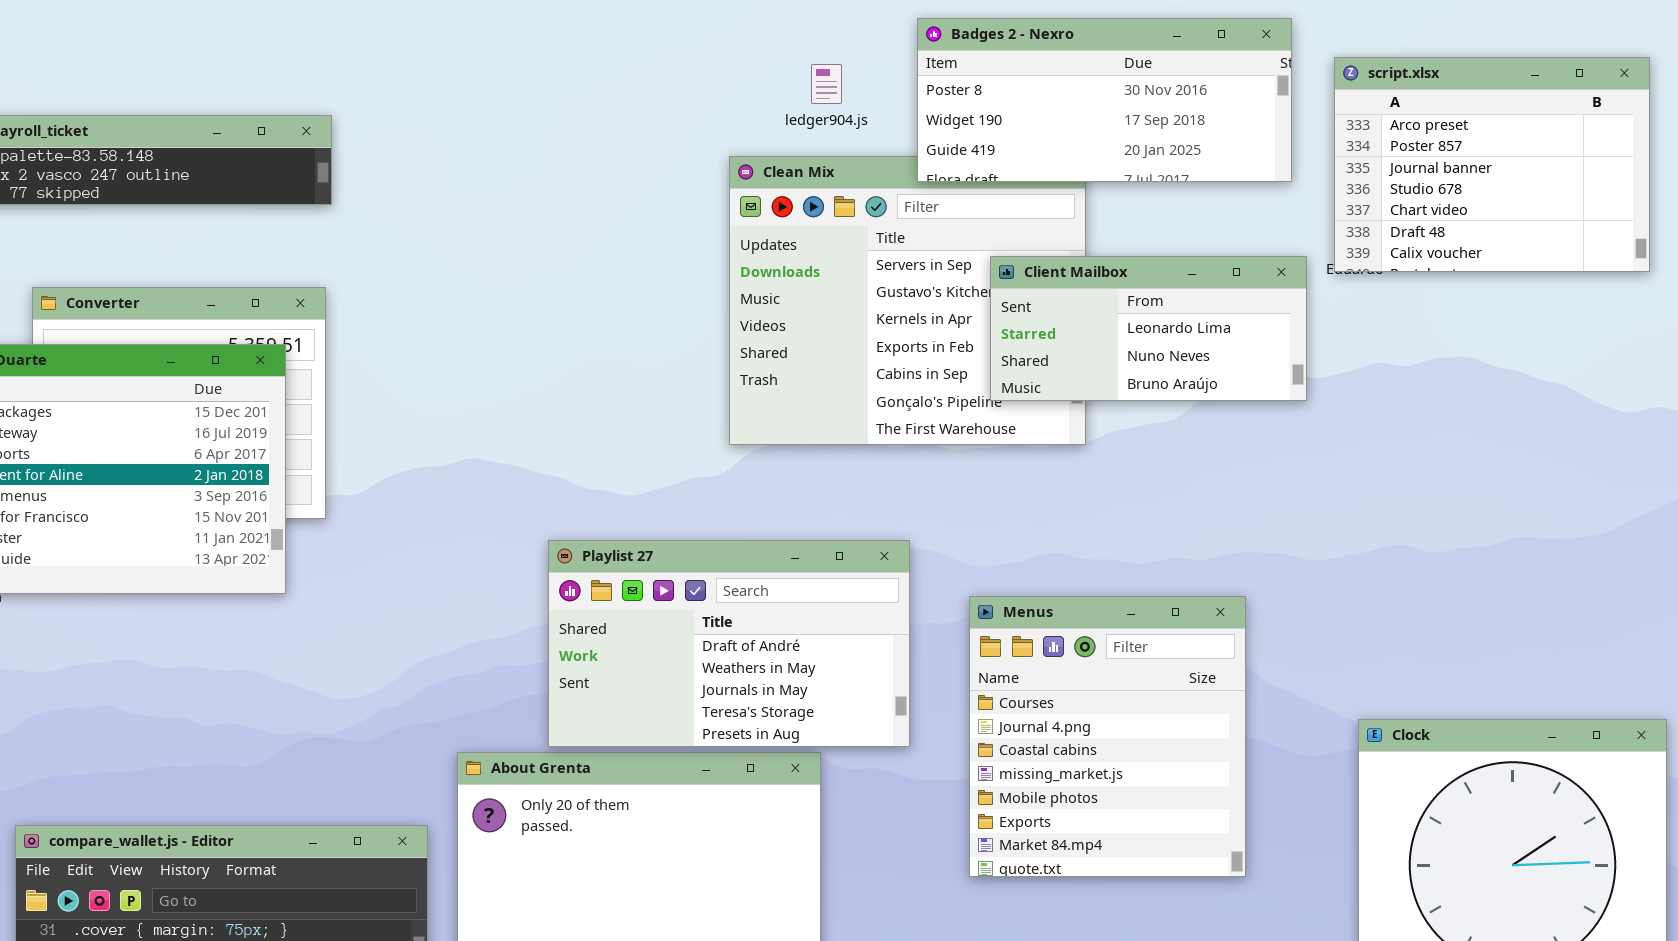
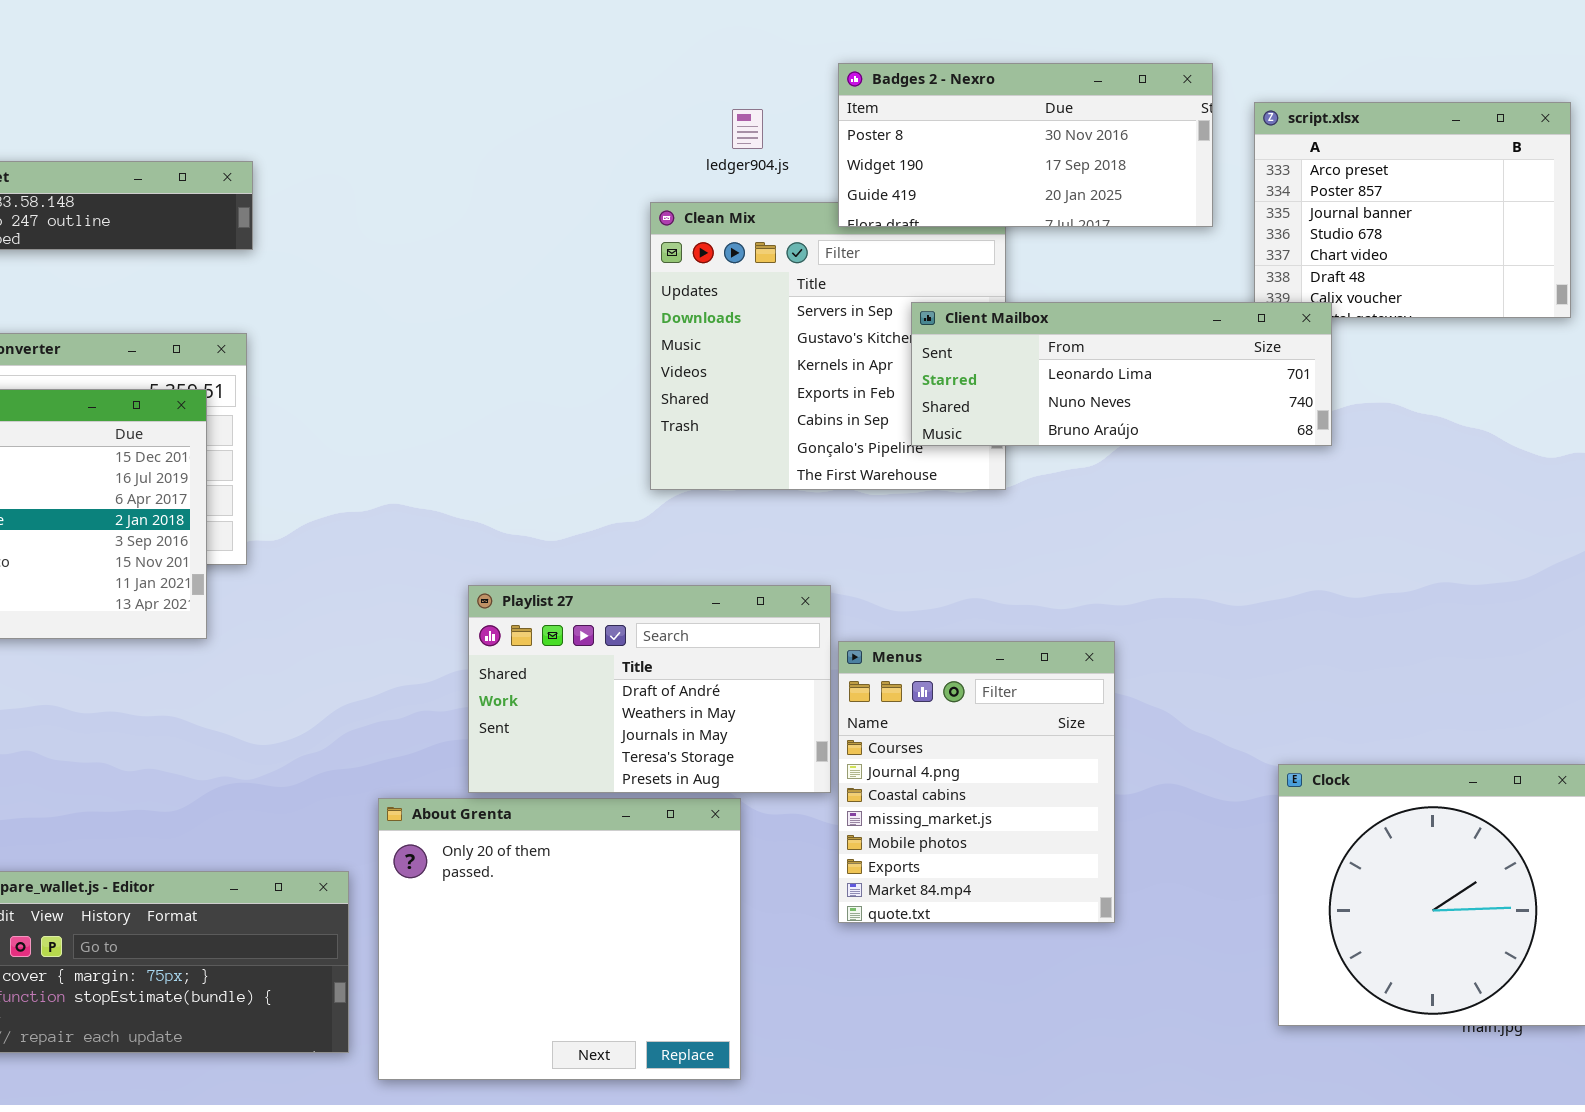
Client Mailbox: [990,256,1307,401] -> [911,302,1332,446], resized
Menus: [969,596,1246,877] -> [838,641,1115,923], moved

